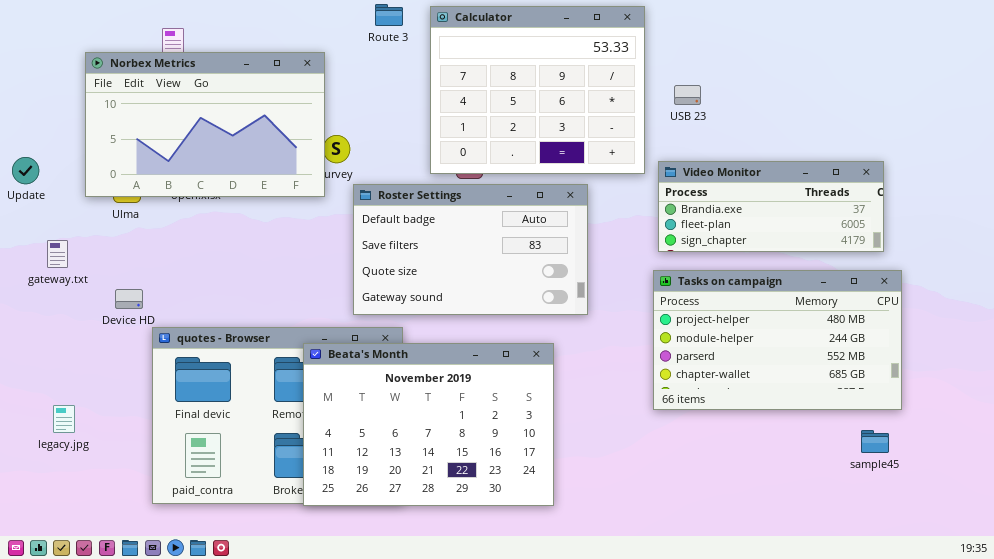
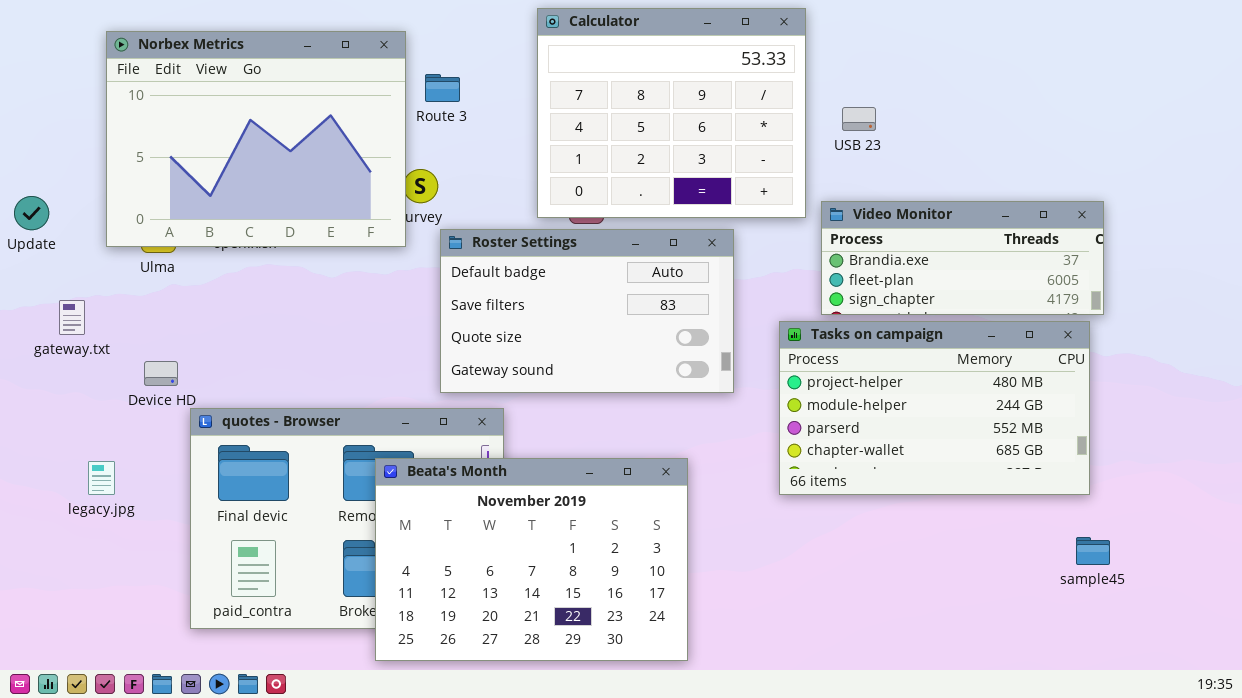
Route 3: [375,4,403,26] -> [425,74,460,102], moved
Norbex Metrics: [85,52,325,197] -> [106,31,406,247], resized
Tasks on campaign: [653,270,902,410] -> [779,321,1090,495], moved
Beata's Month: [303,343,554,506] -> [375,458,688,661], moved
legacy.jpg: [53,405,75,433] -> [88,461,115,495], moved

